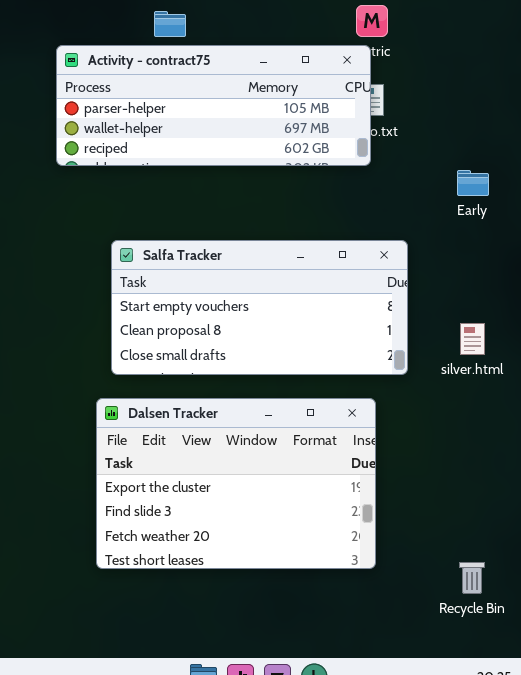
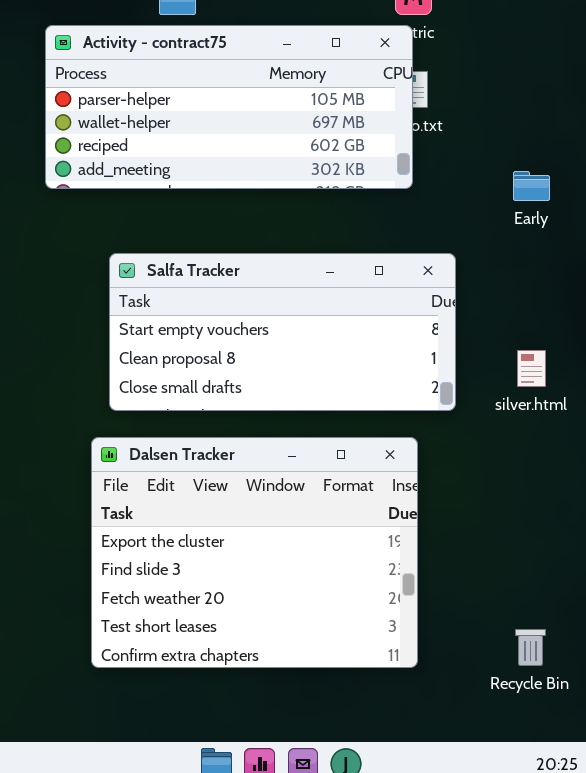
Activity - contract75: [56,45,371,166] -> [45,25,413,189], resized
Dalsen Tracker: [96,398,376,569] -> [91,437,418,668], resized

